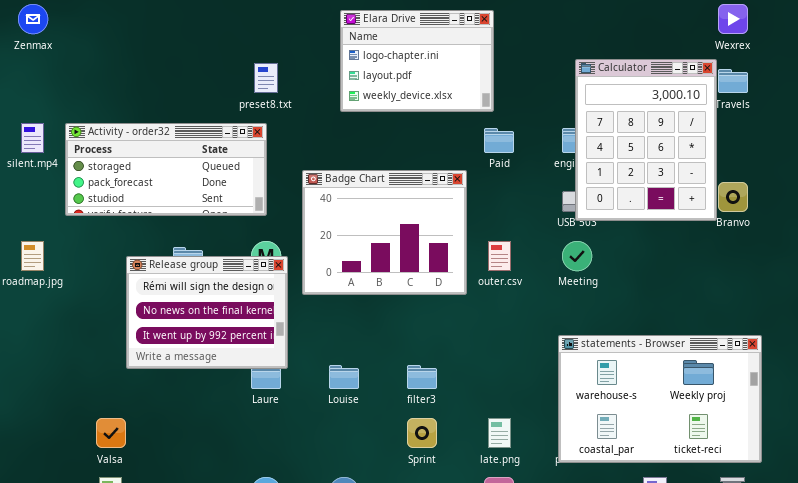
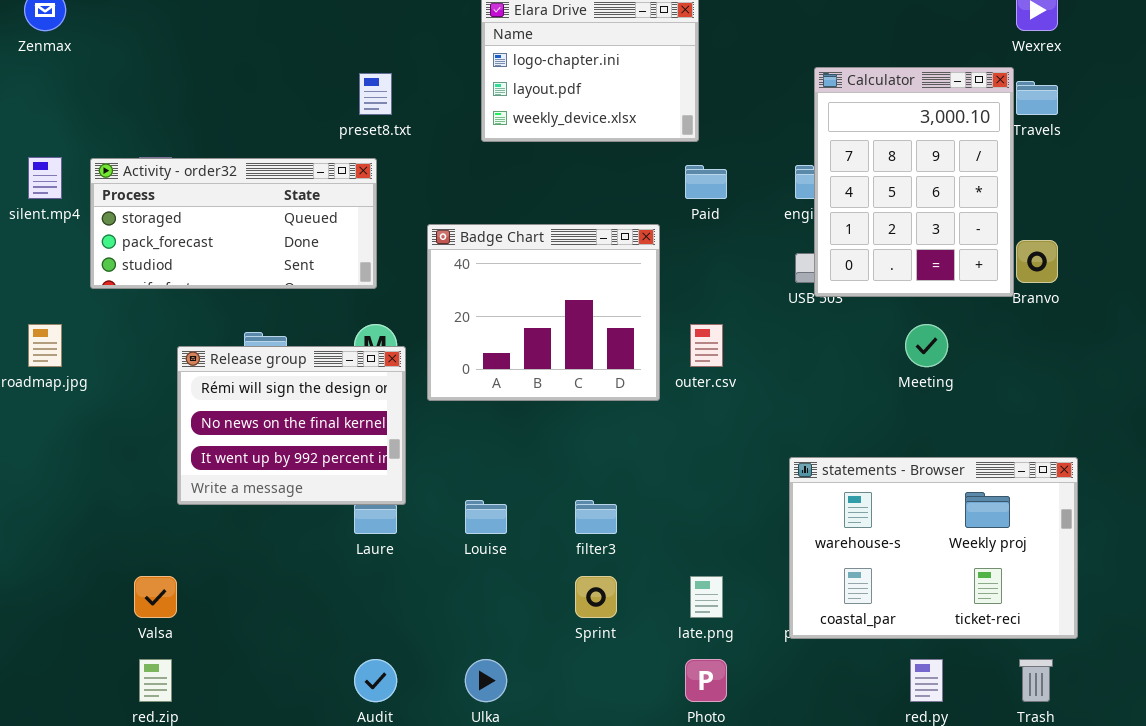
Meeting: [562,241,592,271] -> [905,324,948,367], moved

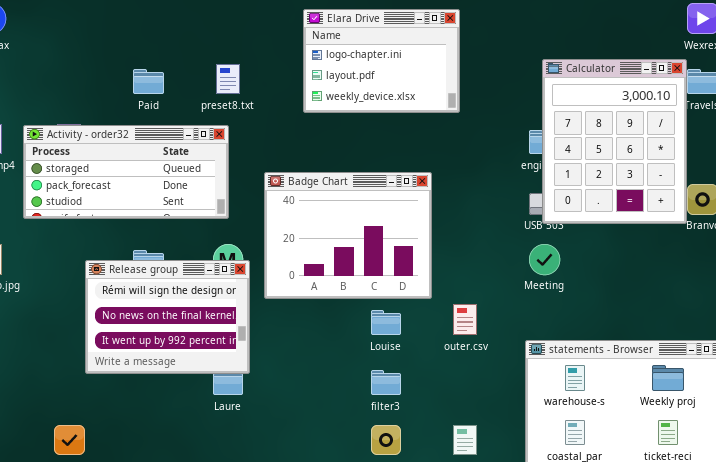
Paid: [685,165,727,199] -> [133,69,164,94], moved
outer.csv: [690,324,723,367] -> [453,304,477,335], moved
Meeting: [905,324,948,367] -> [529,244,560,275], moved
Louise: [465,500,507,534] -> [371,310,401,335], moved

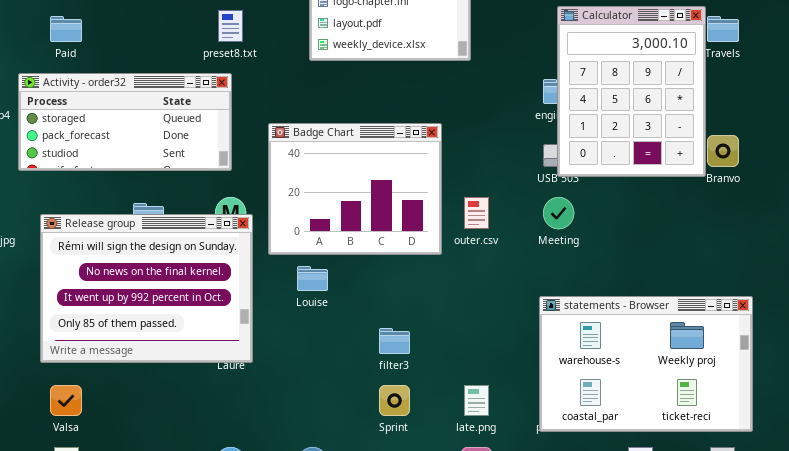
Paid: [133,69,164,94] -> [50,16,82,42], moved
Release group: [85,260,250,374] -> [40,214,253,363], resized
outer.csv: [453,304,477,335] -> [464,197,489,229], moved
Louise: [371,310,401,335] -> [297,266,328,291], moved

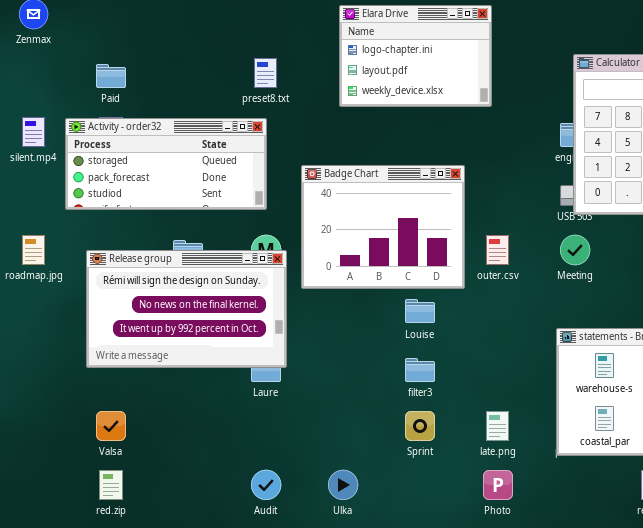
Release group: [40,214,253,363] -> [86,250,287,368], resized
Louise: [297,266,328,291] -> [405,299,435,323], moved

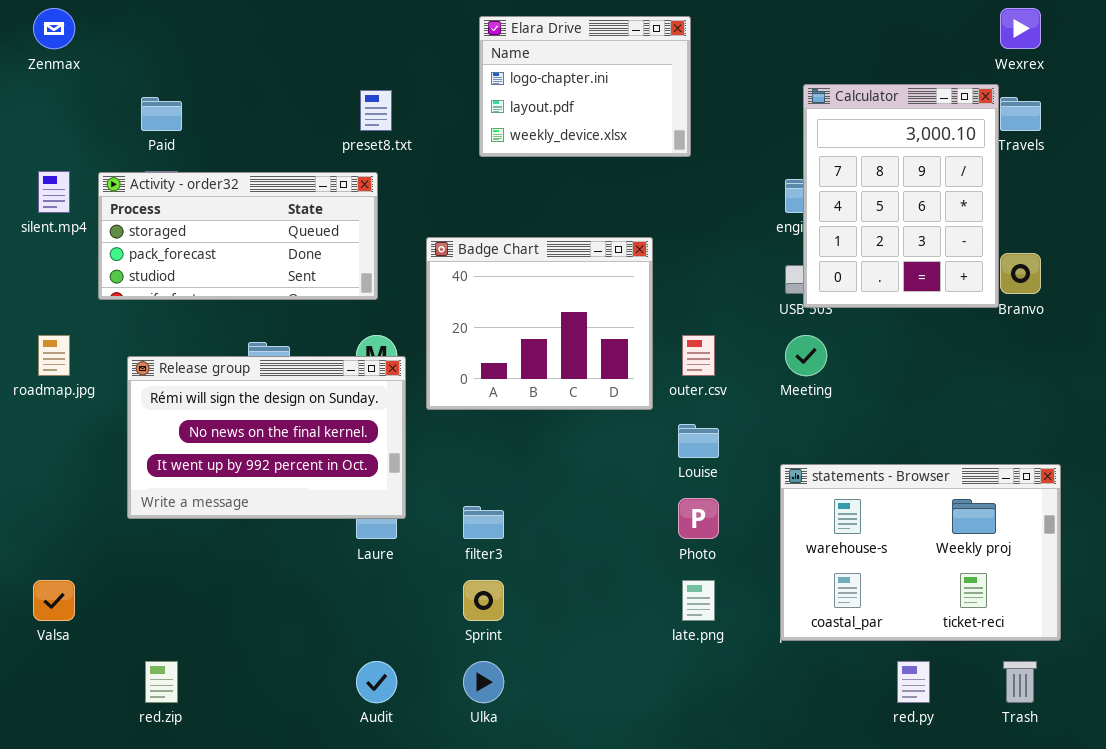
Louise: [405,299,435,323] -> [678,424,719,458], moved
filter3: [405,358,435,382] -> [463,506,504,539], moved
Valsa: [96,411,126,441] -> [33,580,75,621], moved
Sprint: [405,411,435,441] -> [463,580,504,621], moved
Photo: [483,470,513,500] -> [678,498,719,539], moved

